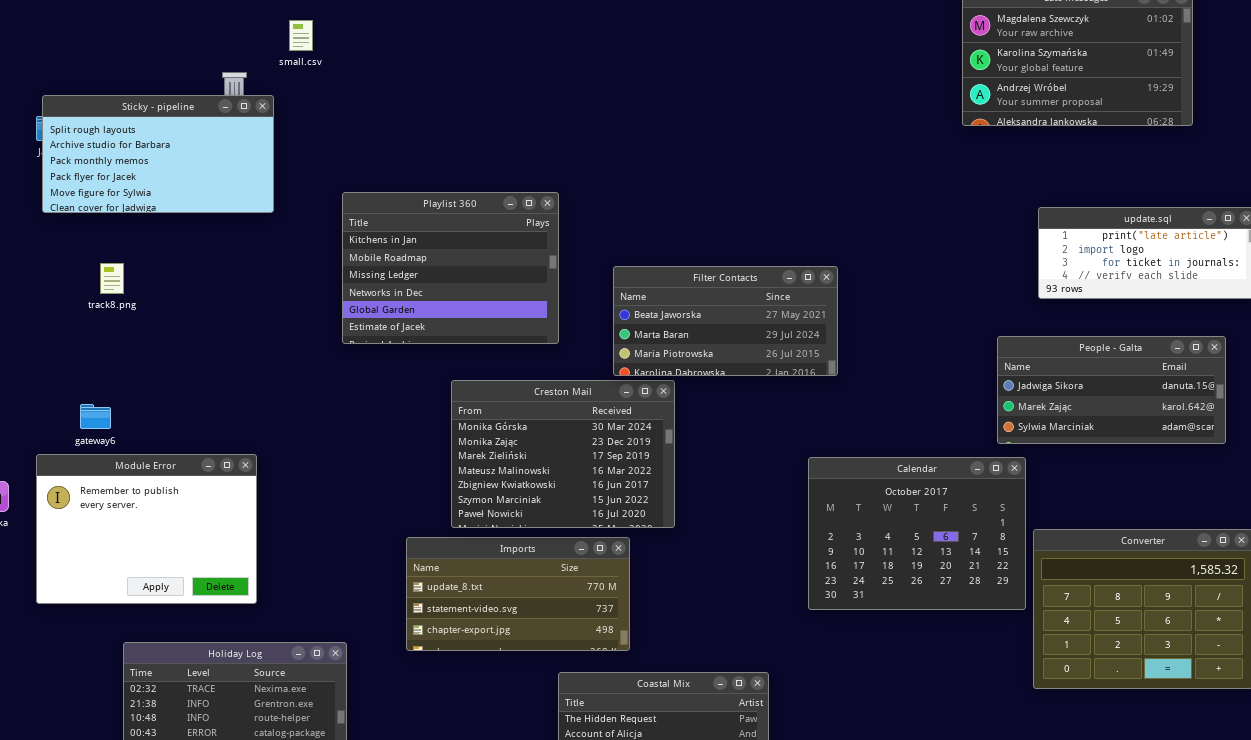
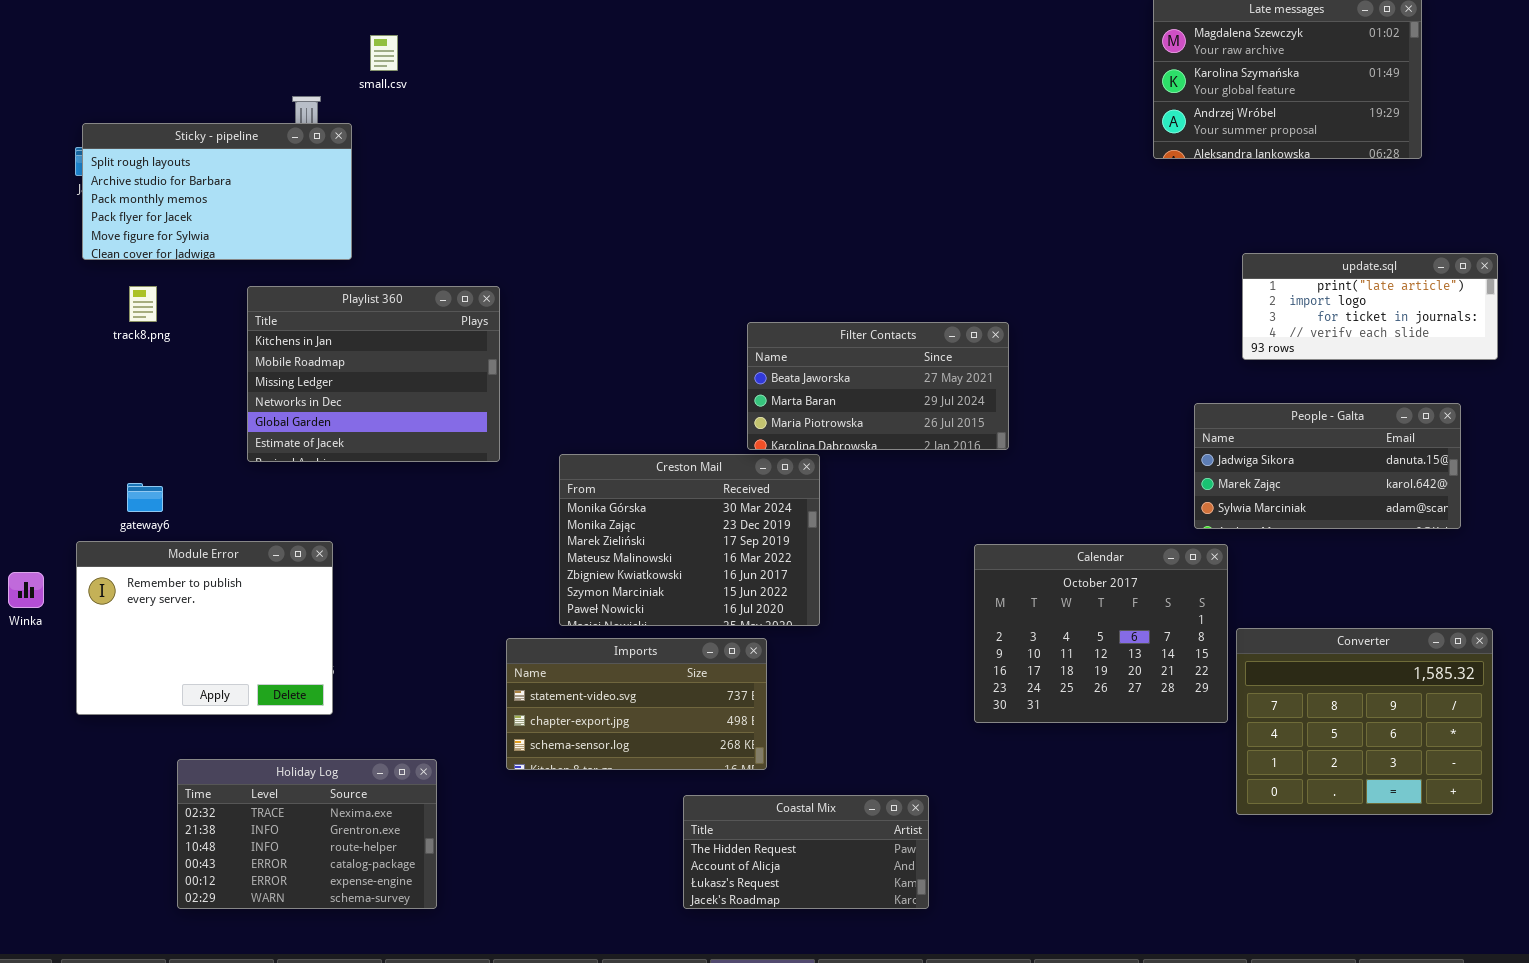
Playlist 360: [342,192,559,344] -> [247,286,500,462], moved
track8.png: [100,263,124,294] -> [129,286,157,322], moved
Imports: [406,537,630,651] -> [506,638,767,770], scrolled down 1 row

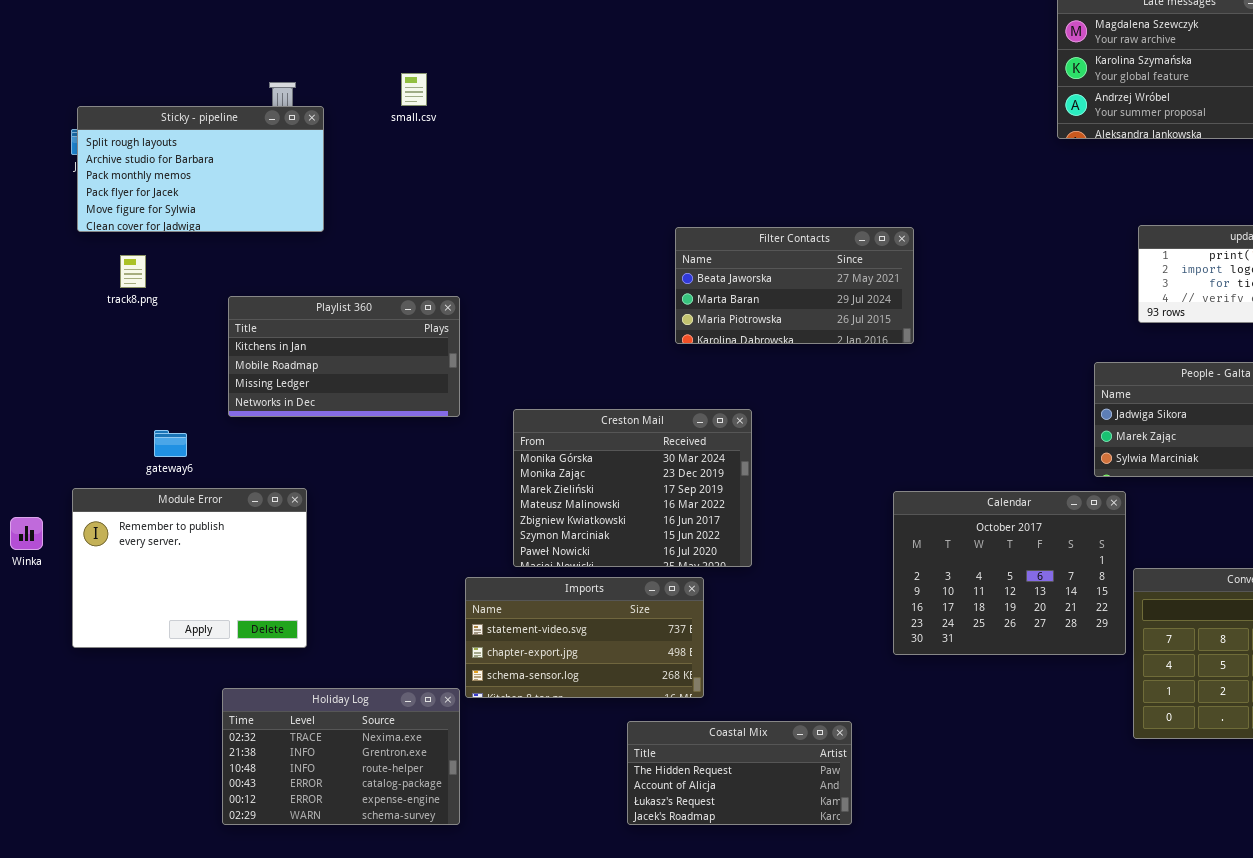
small.csv: [370,35,398,71] -> [401,73,427,106], moved
Playlist 360: [247,286,500,462] -> [228,296,460,417], resized
Filter Contacts: [747,322,1009,450] -> [675,227,914,344], moved
gateway6: [127,483,163,512] -> [154,430,187,457], moved
Holiday Log: [177,759,437,909] -> [222,688,460,825], moved

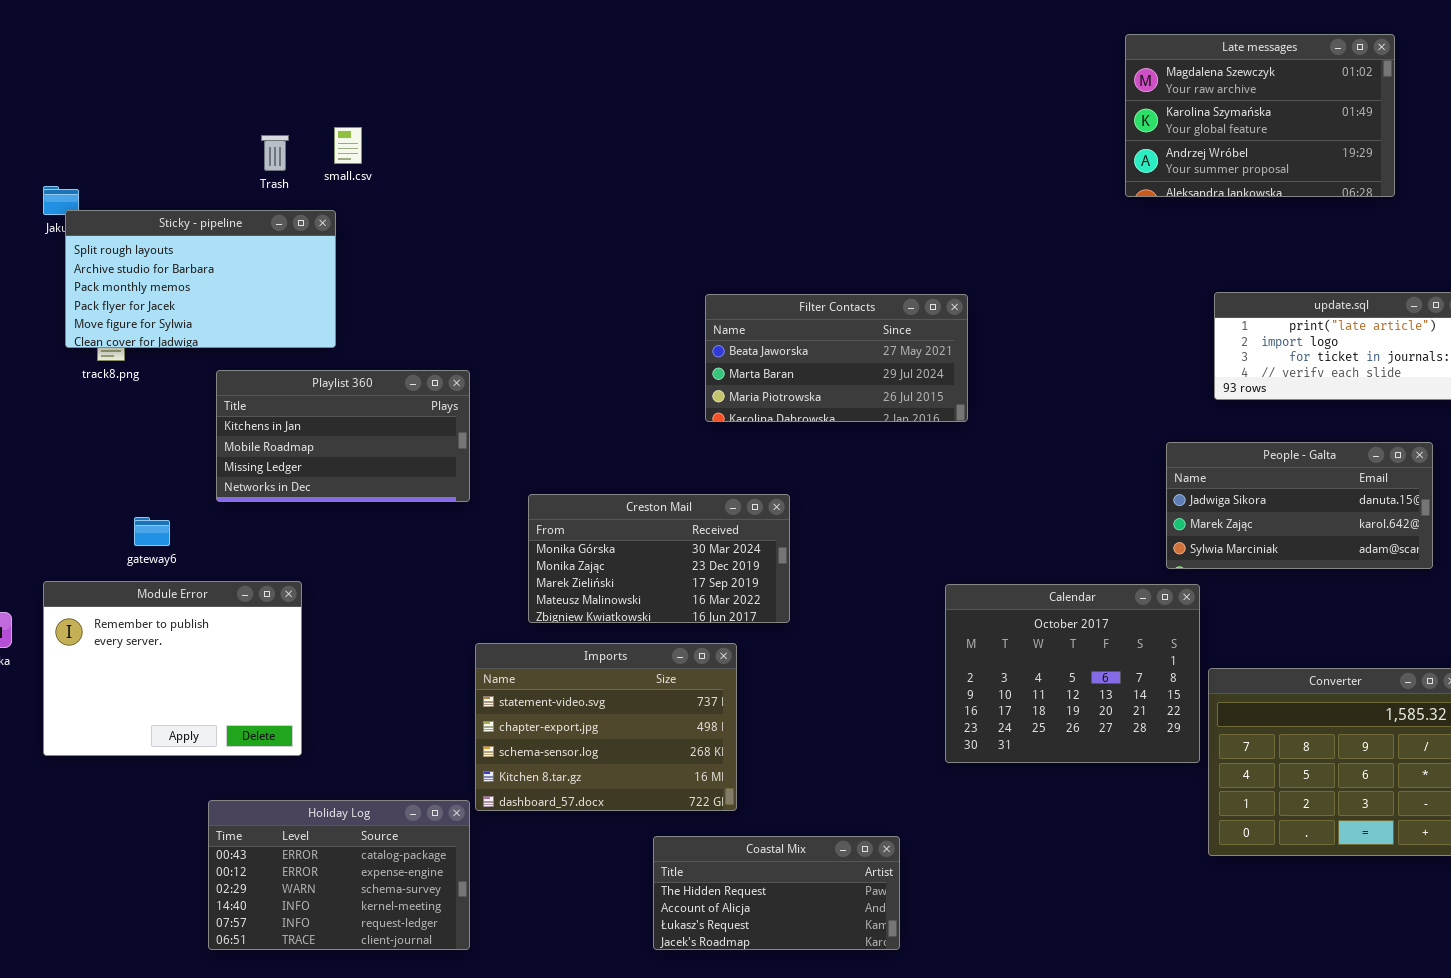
small.csv: [401,73,427,106] -> [334,127,362,164], moved
Sticky - pipeline: [77,106,324,232] -> [65,210,336,348], moved
Creston Mail: [513,409,752,567] -> [528,494,790,623], resized
Imports: [465,577,704,698] -> [475,643,737,811], resized
Holiday Log: [222,688,460,825] -> [208,800,470,950], scrolled down 3 rows

